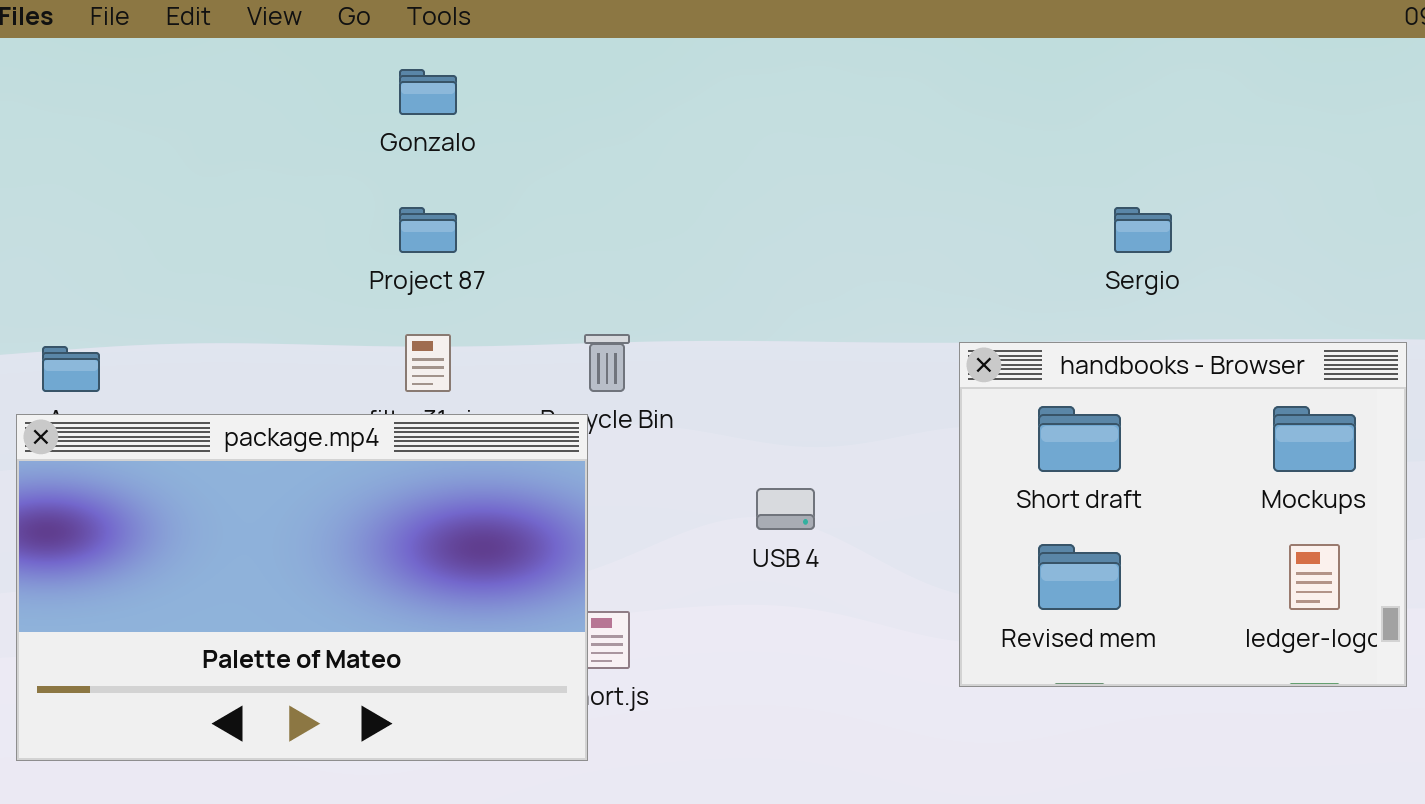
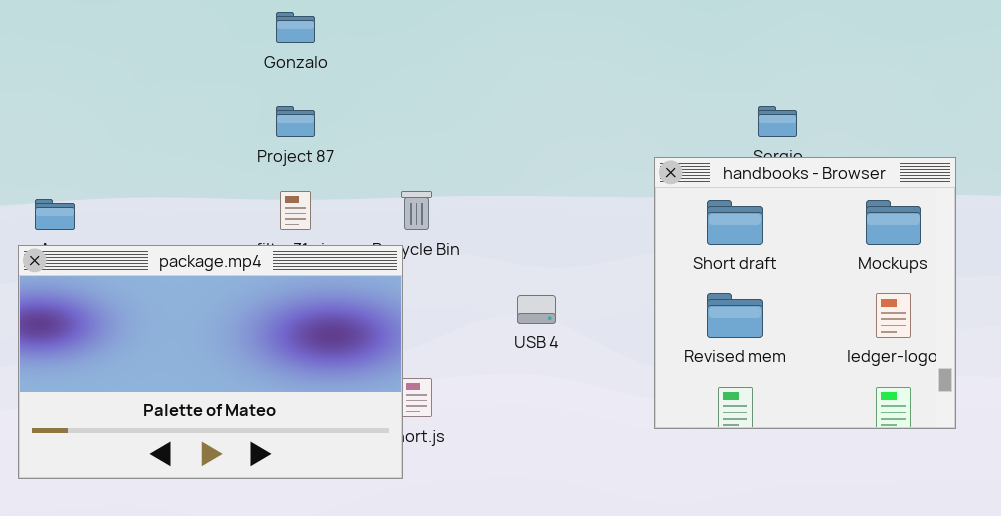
handbooks - Browser: [959,342,1407,687] -> [654,157,956,429], resized

